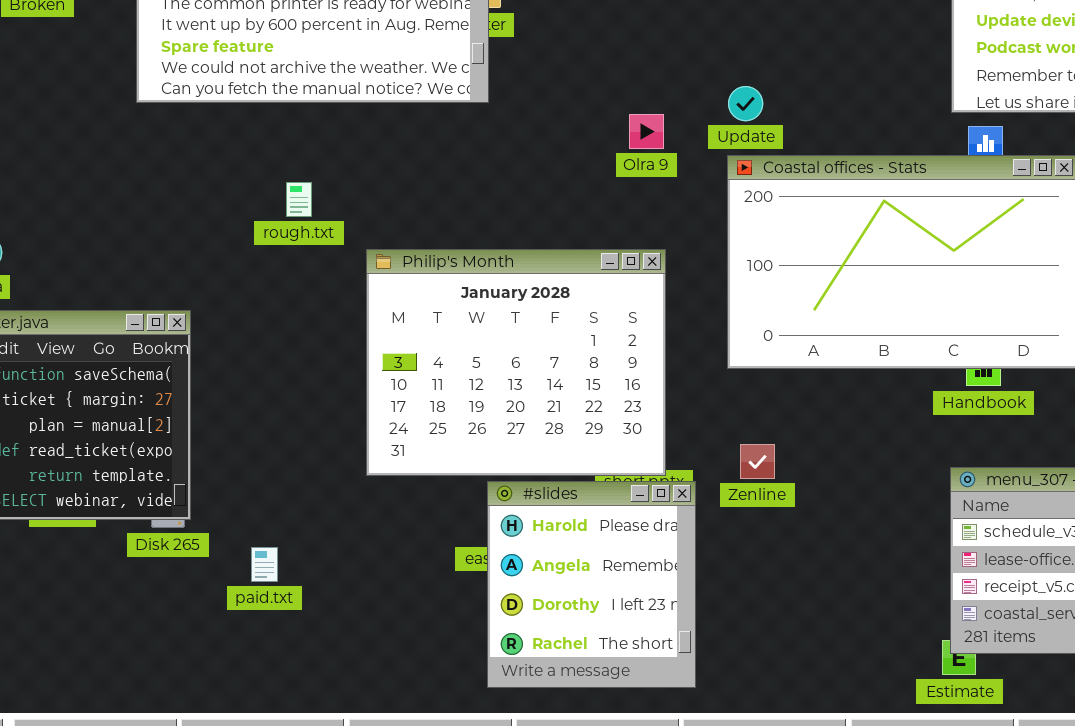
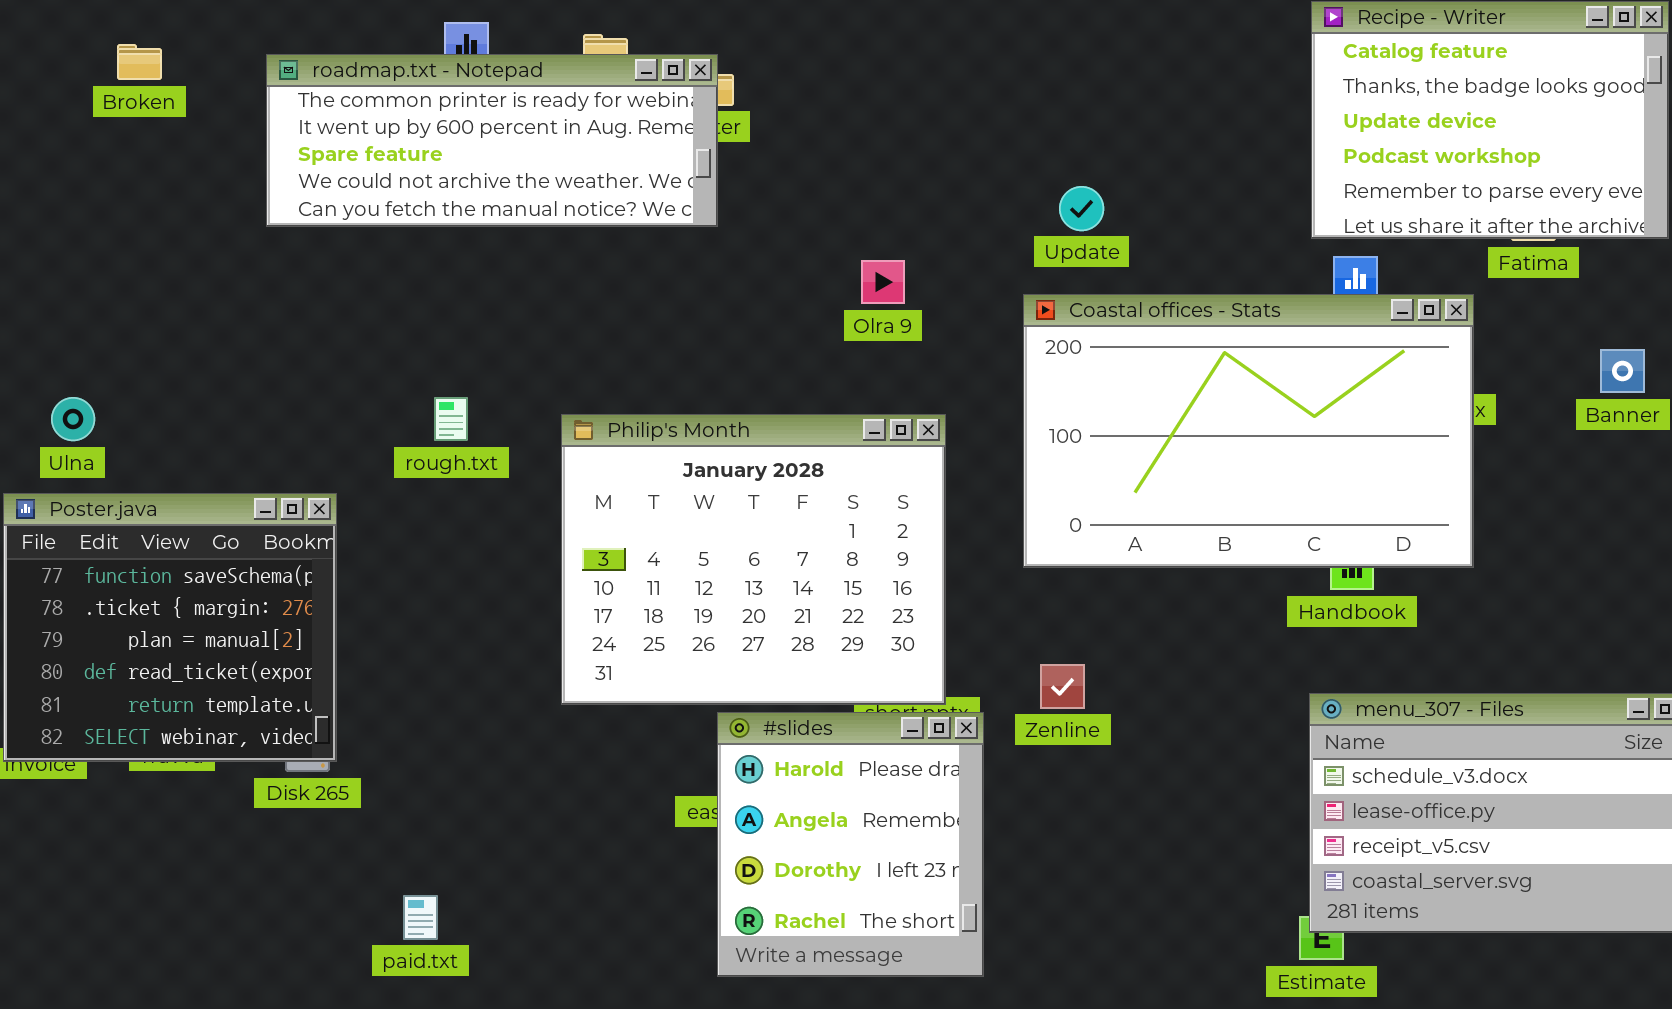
Update: [728,86,763,121] -> [1059,186,1104,231], moved
Olra 9: [629,114,664,149] -> [861,260,905,304], moved
rough.txt: [286,182,312,217] -> [434,397,468,441], moved
paid.txt: [251,547,278,582] -> [403,895,438,940], moved

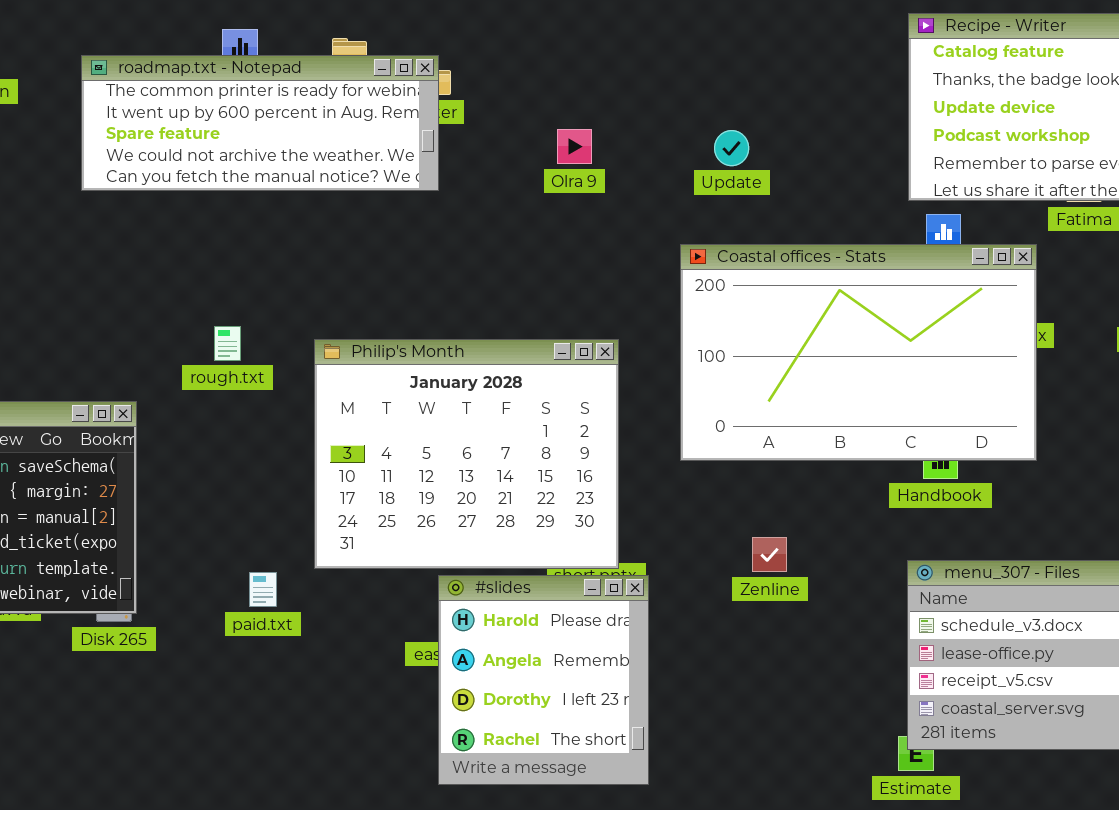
Update: [1059,186,1104,231] -> [714,130,749,166], moved
Olra 9: [861,260,905,304] -> [557,129,592,164], moved
Zenline: [1040,664,1085,709] -> [752,537,787,572], moved
paid.txt: [403,895,438,940] -> [249,572,277,607], moved

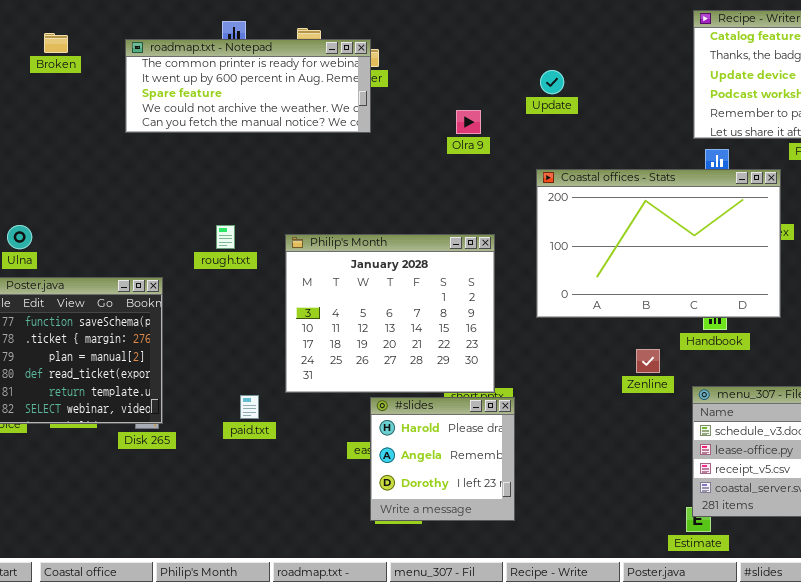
Olra 9: [557,129,592,164] -> [456,110,481,134], moved
Update: [714,130,749,166] -> [540,70,564,94], moved
Zenline: [752,537,787,572] -> [636,349,660,373], moved
#slides: [438,575,649,785] -> [370,397,515,521], resized

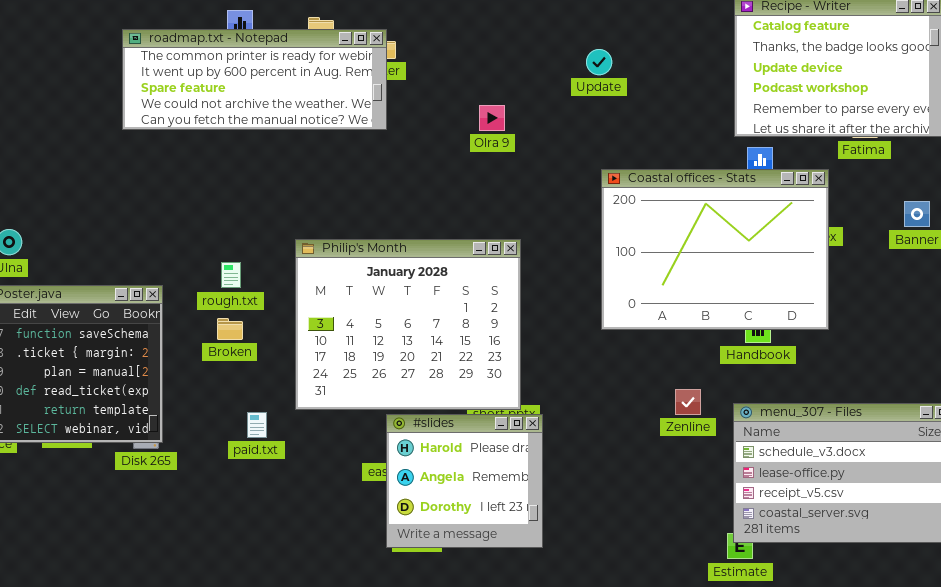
Broken: [44,33,68,53] -> [217,318,243,340], moved
Update: [540,70,564,94] -> [586,49,612,75], moved
Coastal offices - Stats: [536,169,781,318] -> [601,169,829,330], resized
rough.txt: [216,225,235,249] -> [221,262,241,288], moved
Zenline: [636,349,660,373] -> [675,389,701,415], moved

